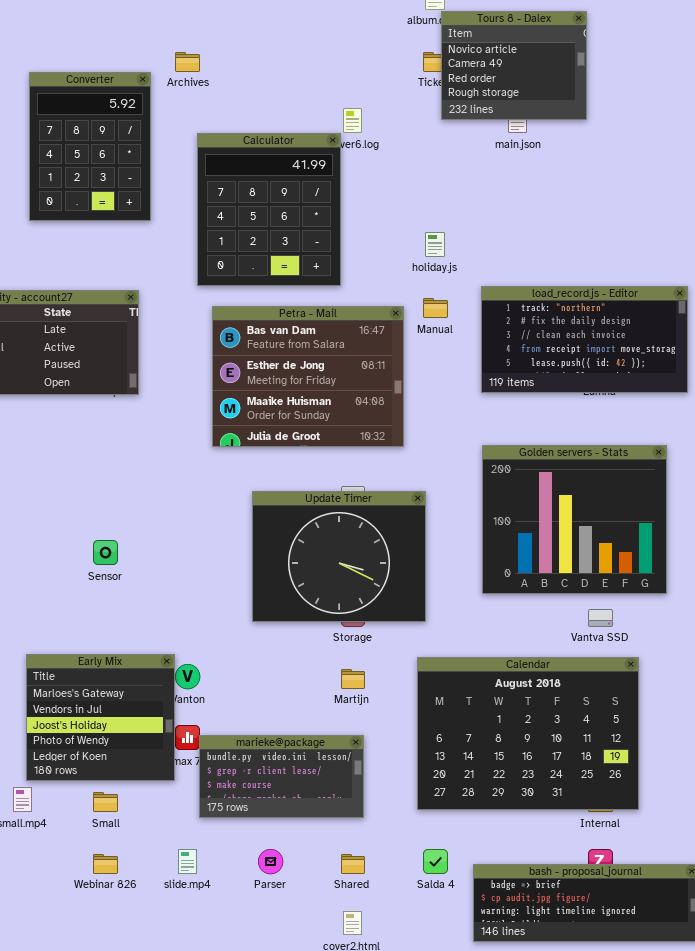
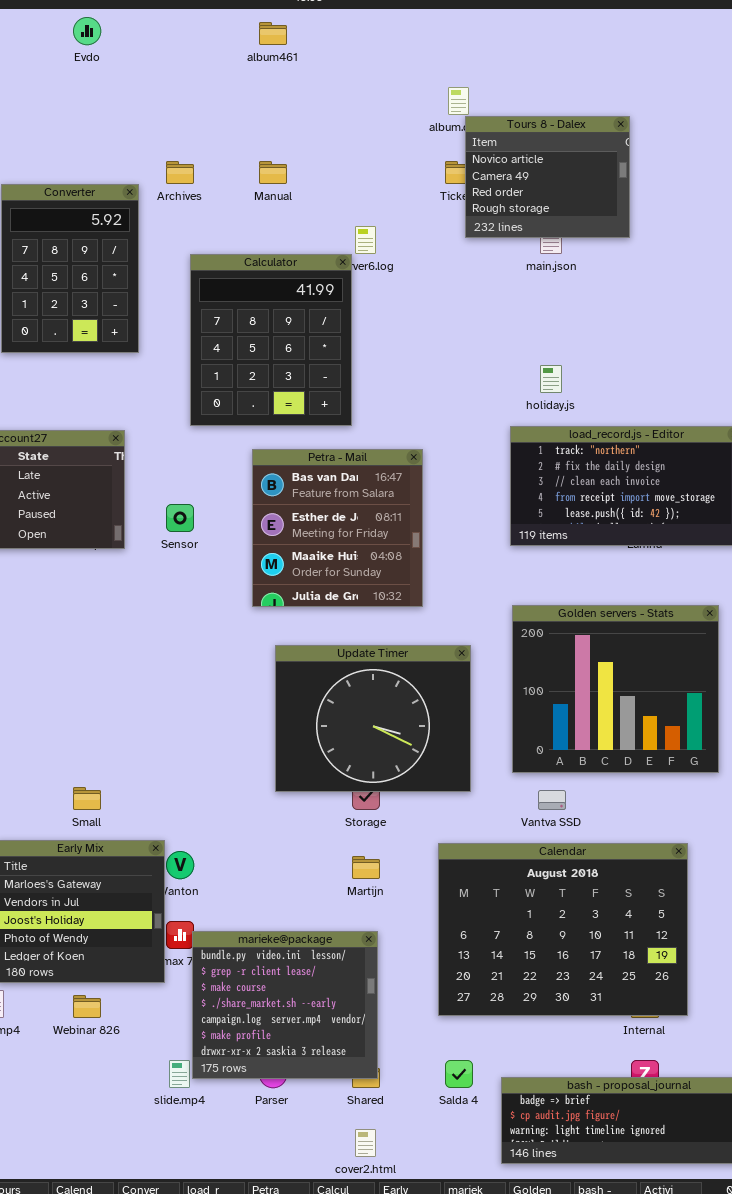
holiday.js: [425,232,445,257] -> [540,365,562,393], moved
Manual: [423,298,448,318] -> [259,161,287,184], moved
Petra - Mail: [212,306,404,447] -> [252,449,423,607], resized
Update Timer: [252,491,426,622] -> [275,645,471,792], moved
Sensor: [93,540,118,565] -> [166,504,194,532], moved
Vantva SSD: [588,609,613,627] -> [538,790,566,810], moved
marieke@package: [199,735,364,818] -> [192,931,378,1079], resized
Small: [93,792,118,812] -> [73,787,101,810], moved
Webinar 826: [93,854,118,874] -> [73,995,101,1018], moved

